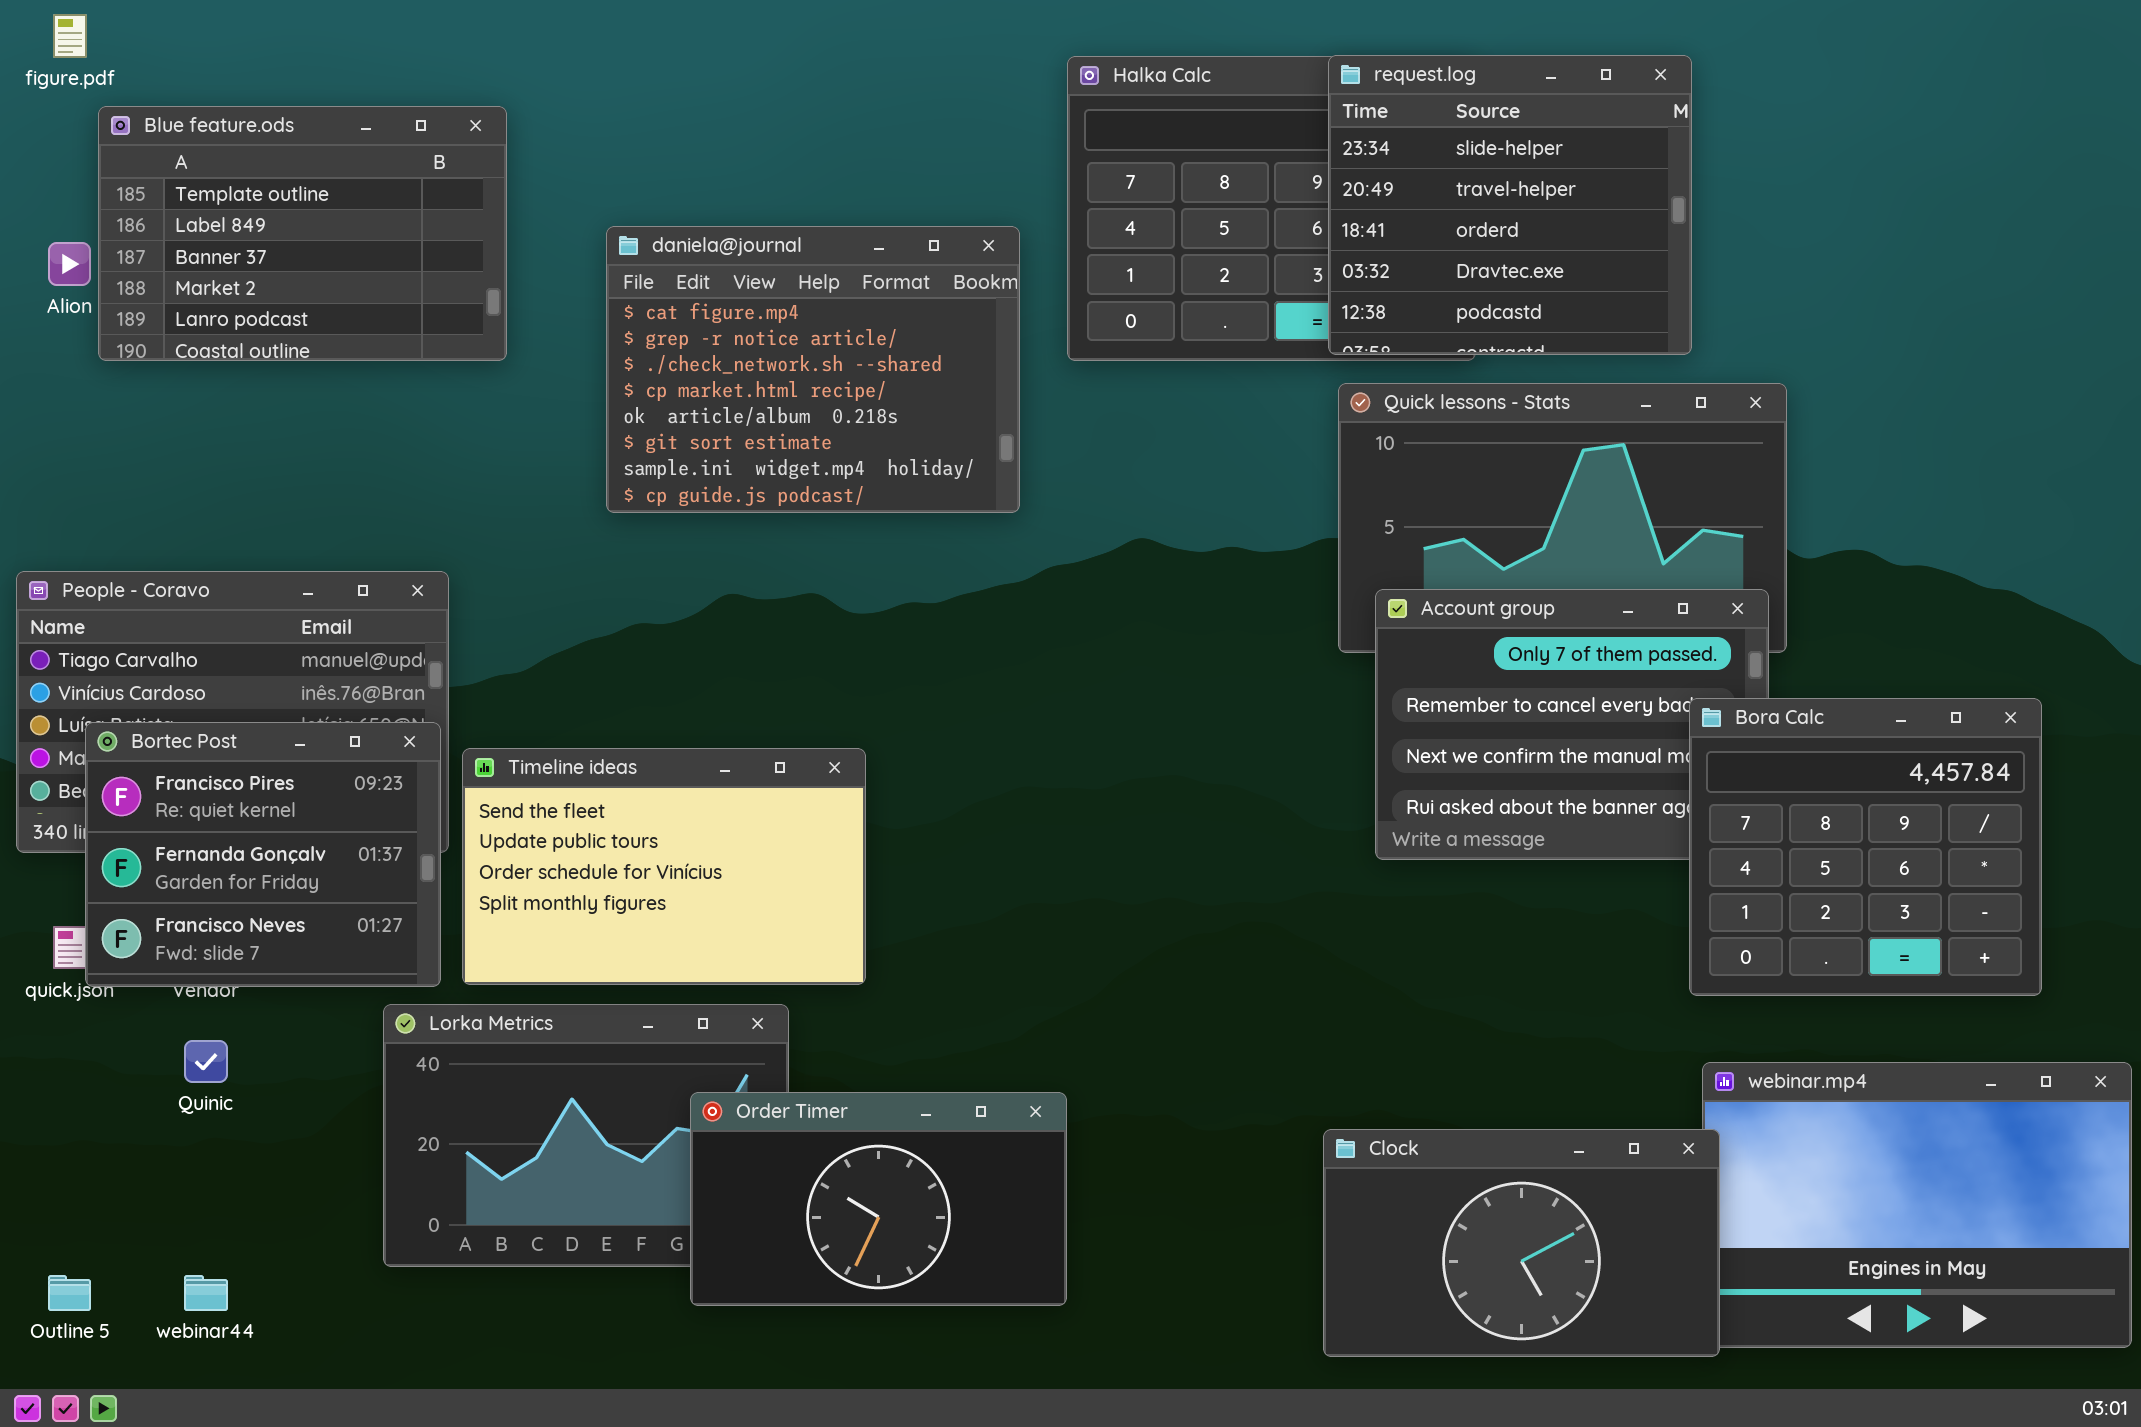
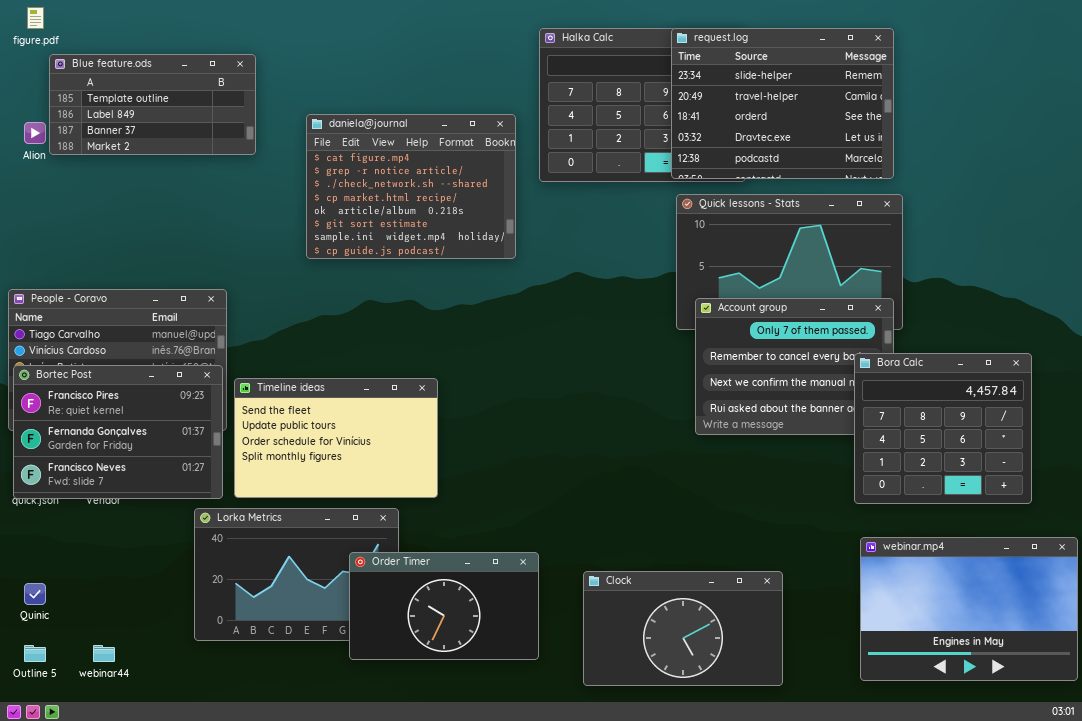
request.log: [1328,55,1692,355] -> [671,28,894,179], resized
Blue feature.ods: [98,106,507,361] -> [49,54,256,155], resized
Bortec Post: [85,722,441,987] -> [13,365,223,499], resized
Quinic: [184,1040,228,1083] -> [24,583,46,605], moved
Clock: [1323,1129,1720,1357] -> [583,571,783,686], moved

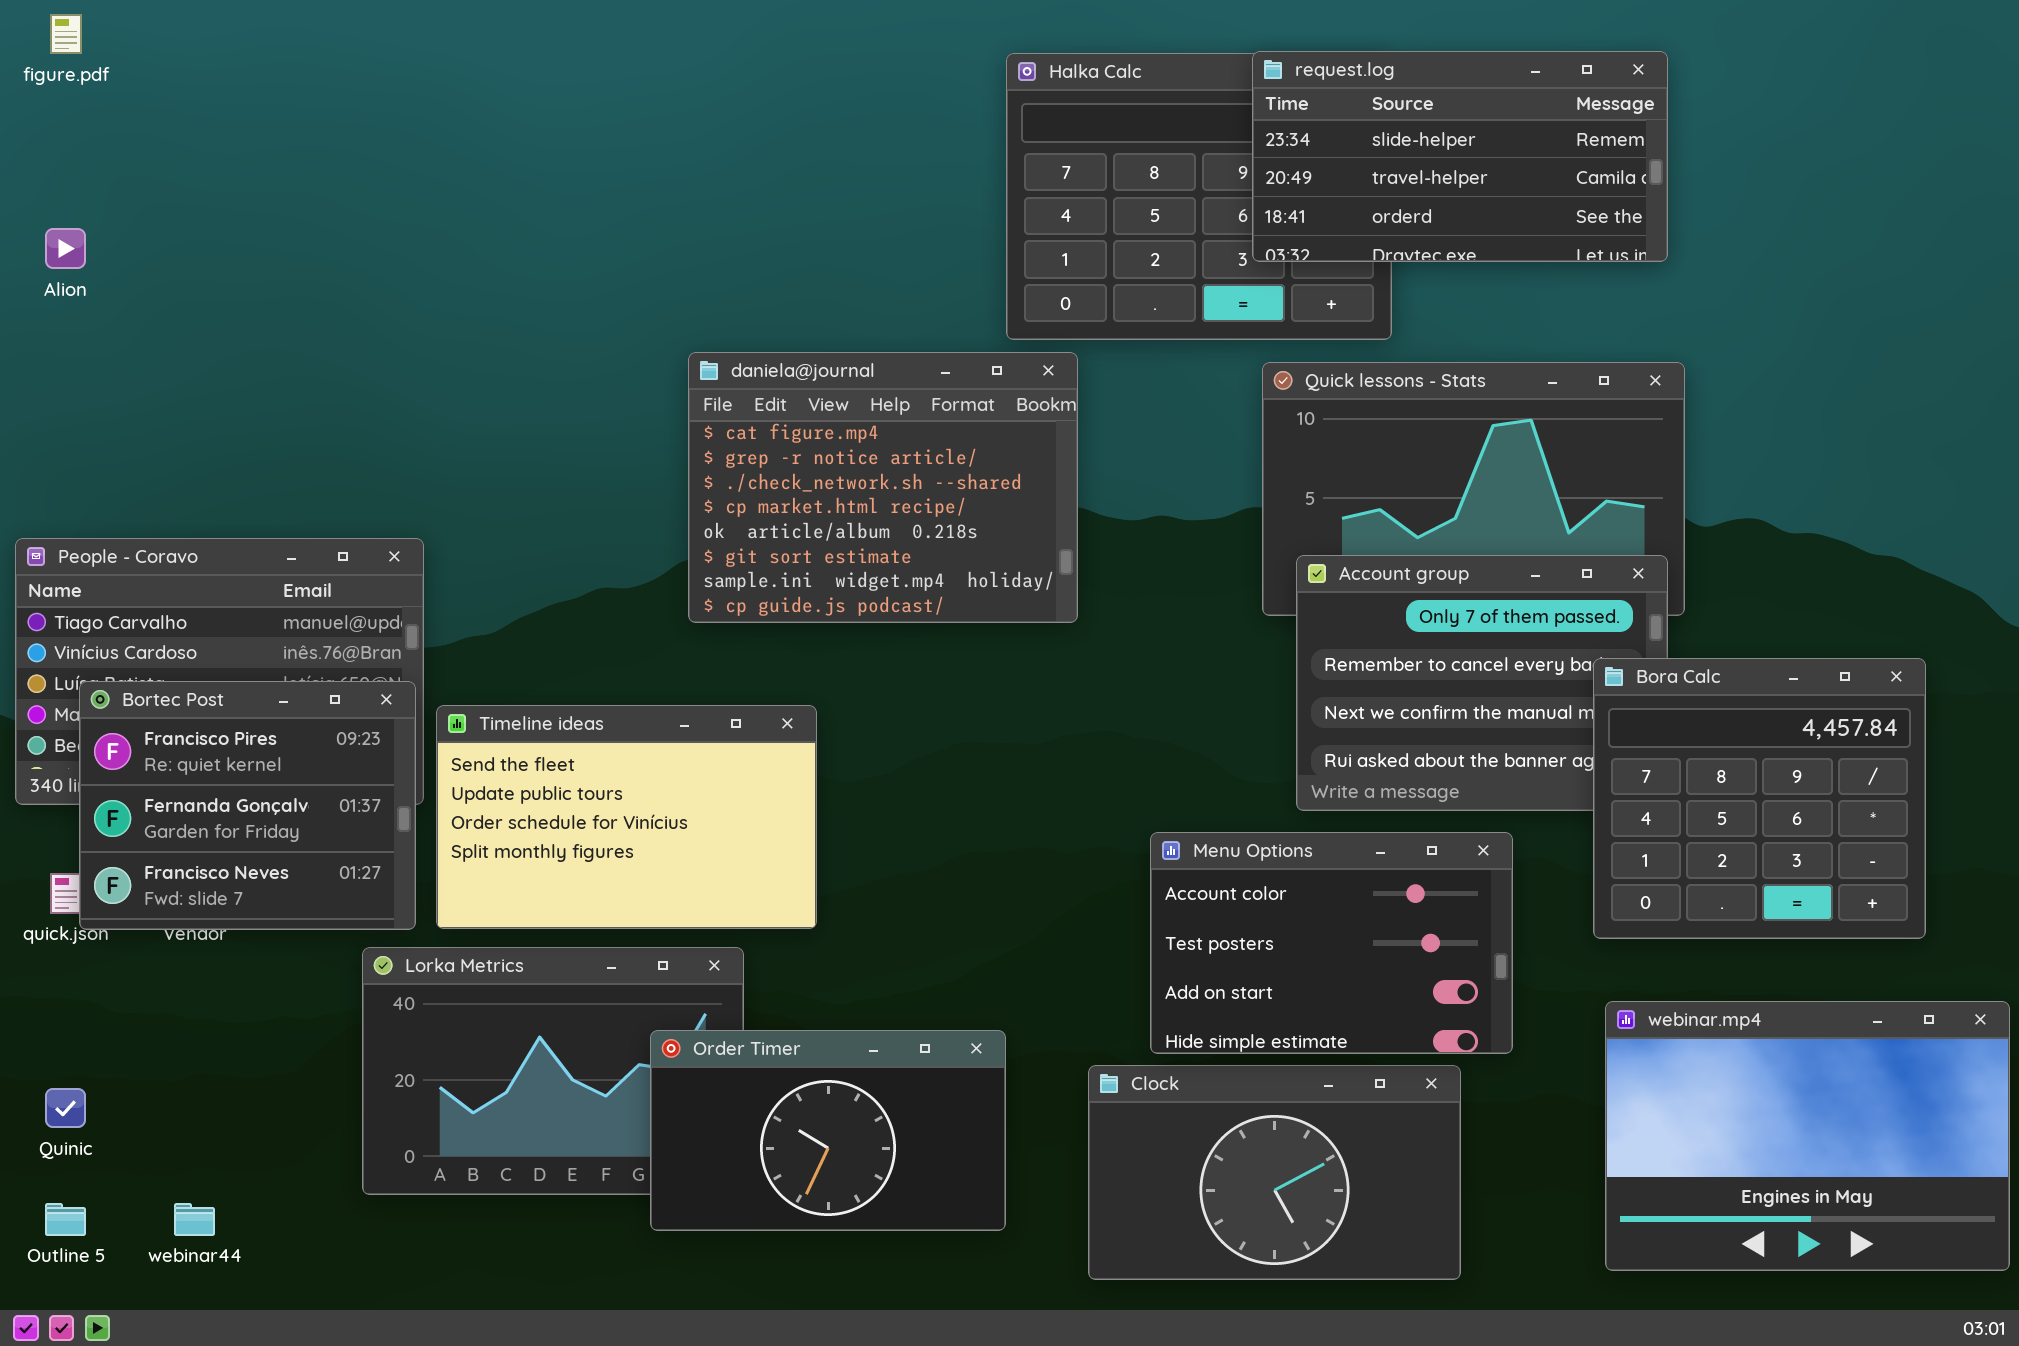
request.log: [671,28,894,179] -> [1252,51,1668,262], resized
Blue feature.ods: [49,54,256,155] -> none, closed
daniela@journal: [306,114,516,259] -> [688,352,1078,623], moved
Bortec Post: [13,365,223,499] -> [79,681,416,930], resized
Menu Options: none -> [1150,832,1513,1054], opened

